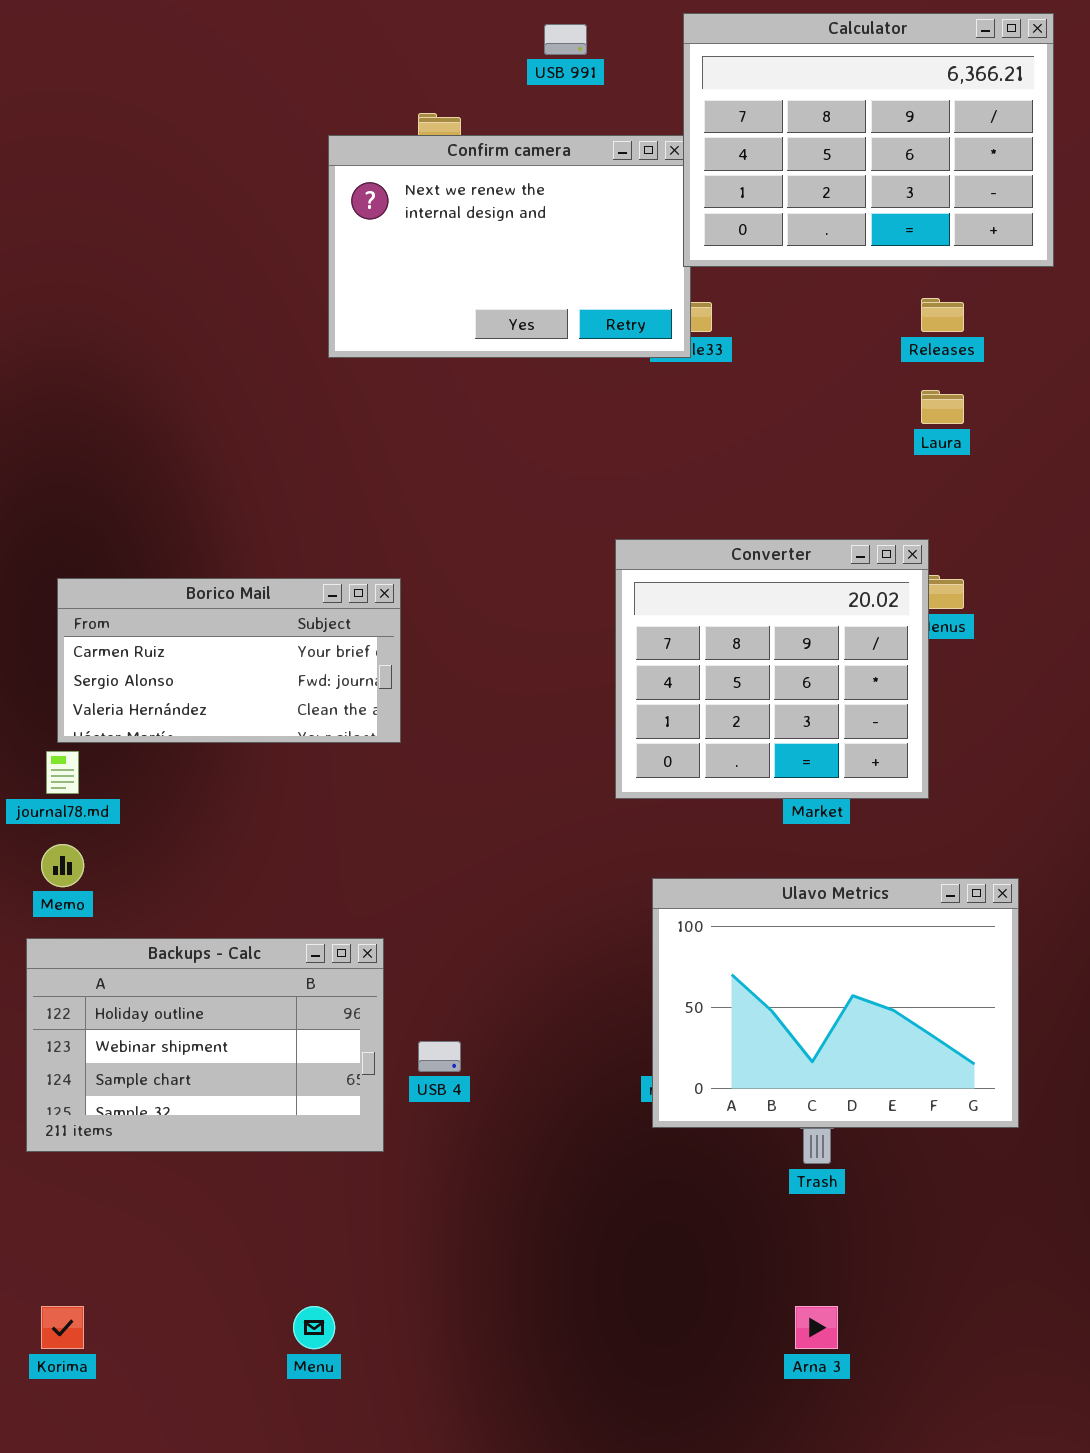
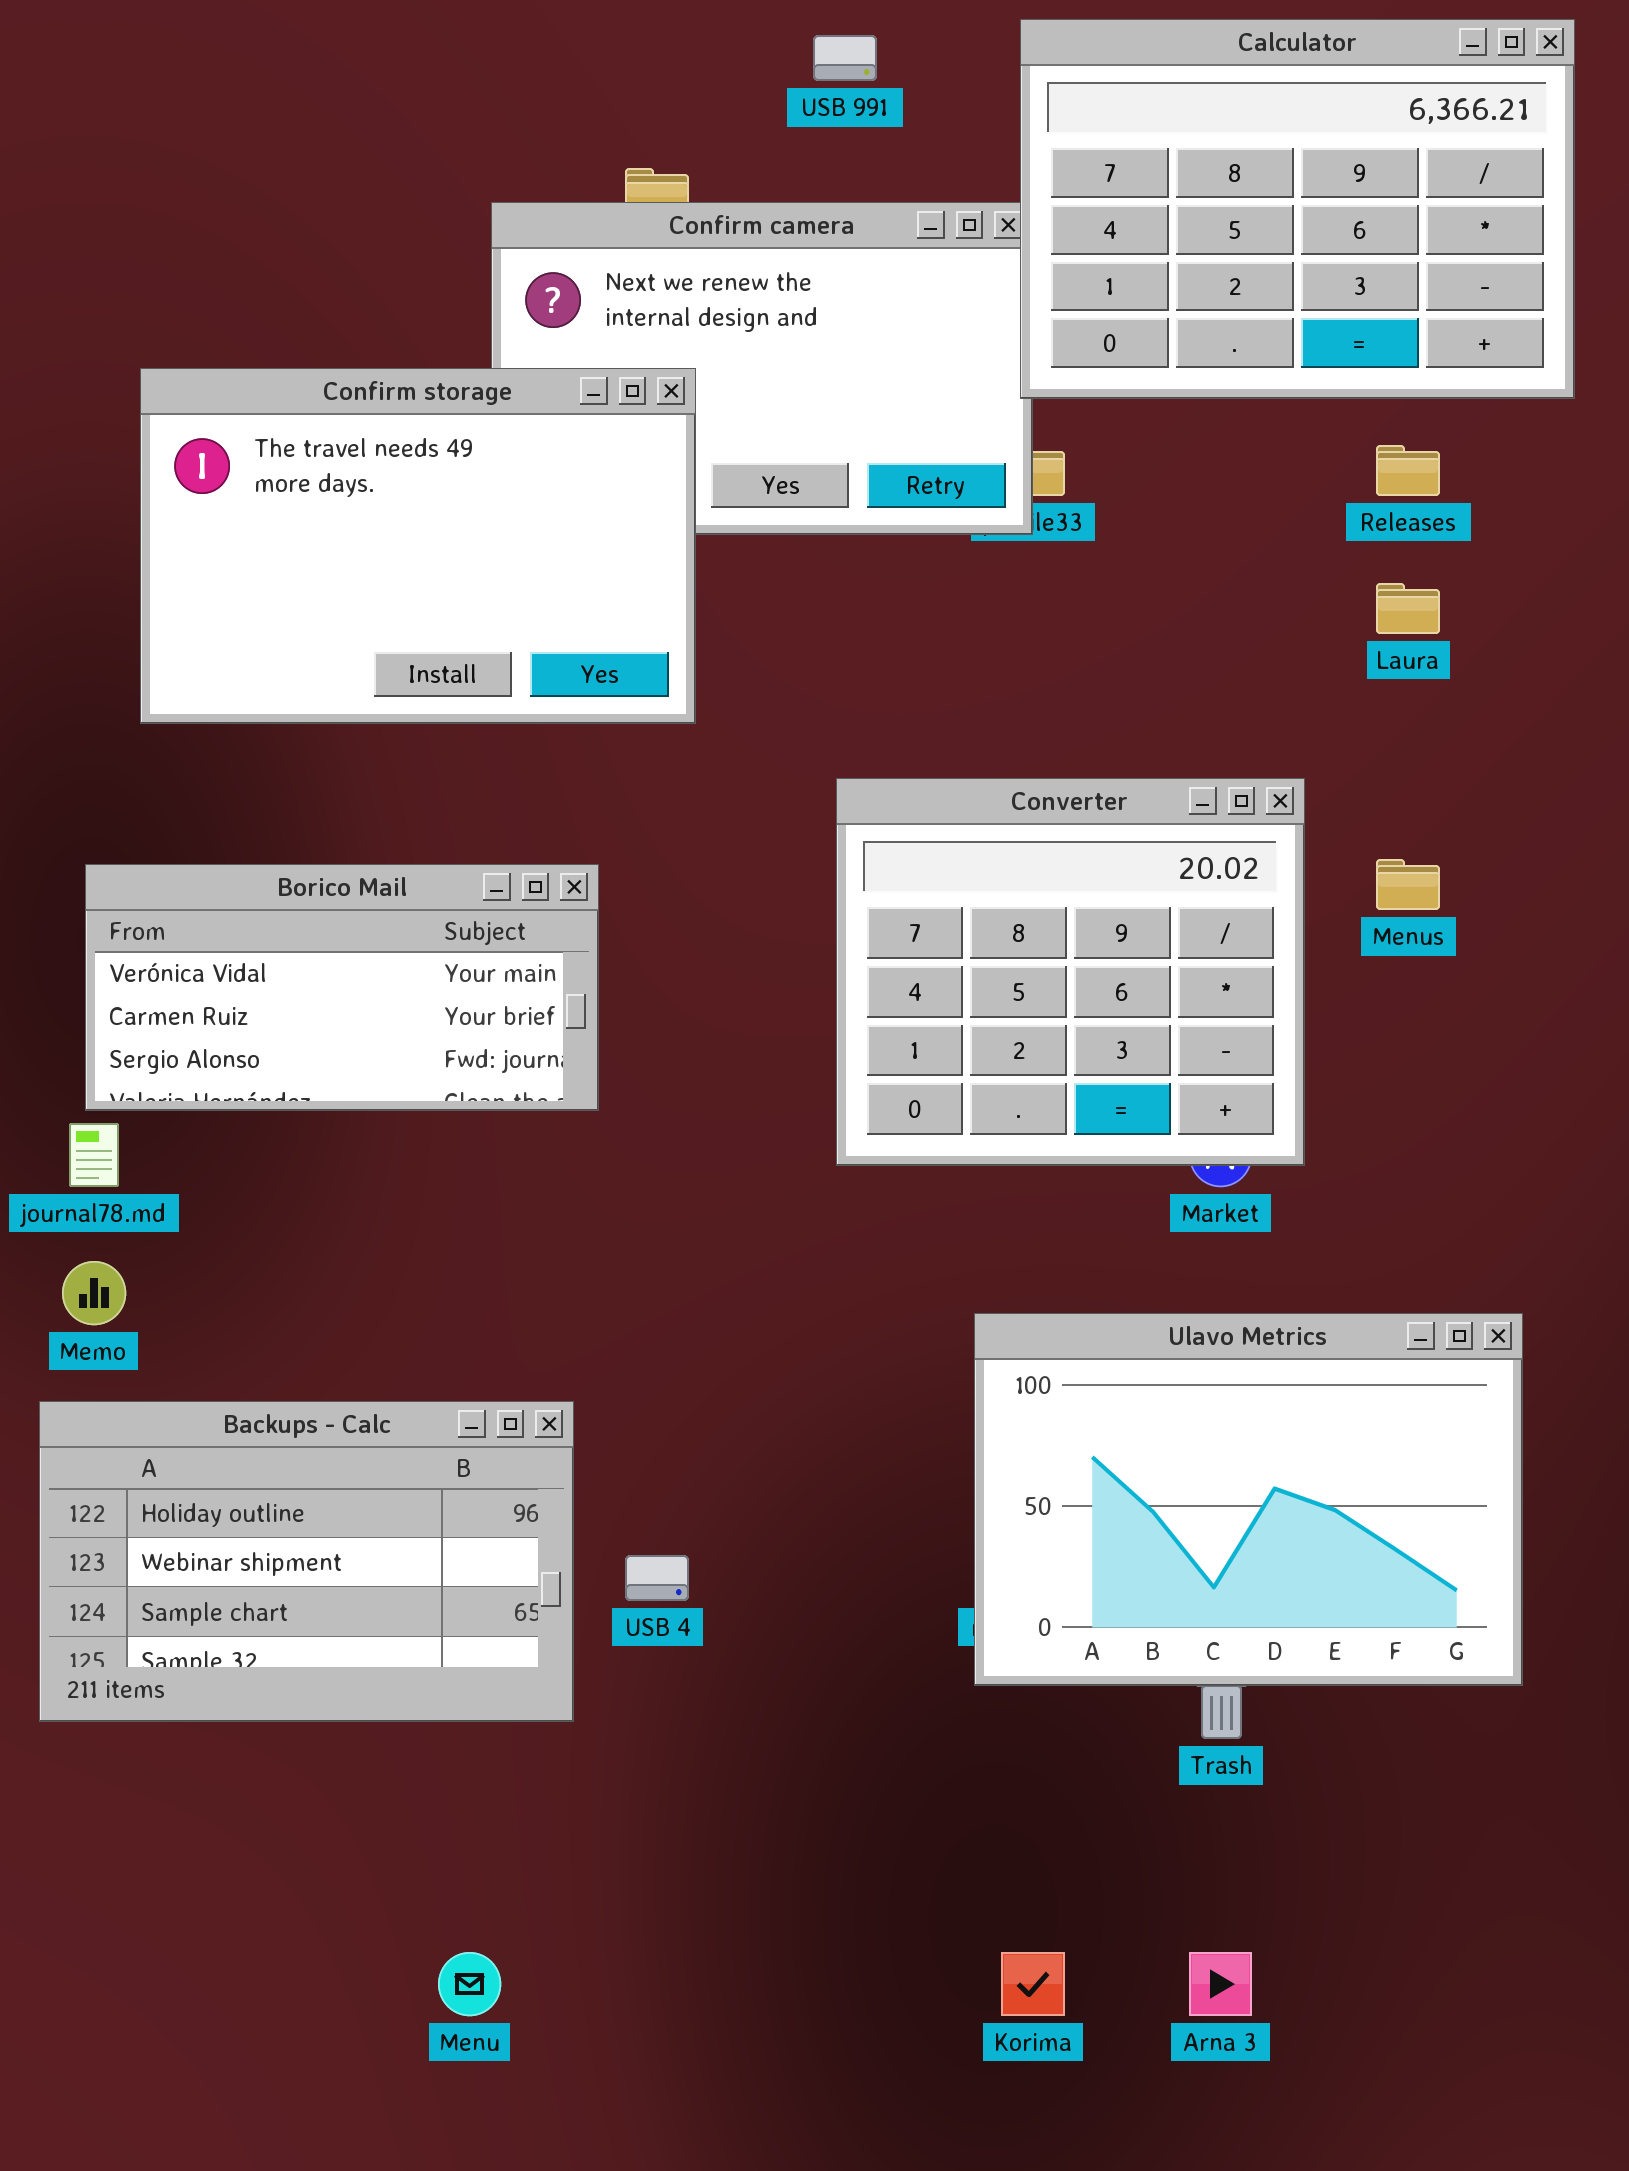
Confirm storage: none -> [140,368,696,724], opened
Converter: [615,539,929,799] -> [836,778,1305,1166], moved
Borico Mail: [57,578,401,743] -> [85,864,599,1111], scrolled up 1 row
Korima: [41,1306,84,1349] -> [1001,1952,1065,2016], moved

